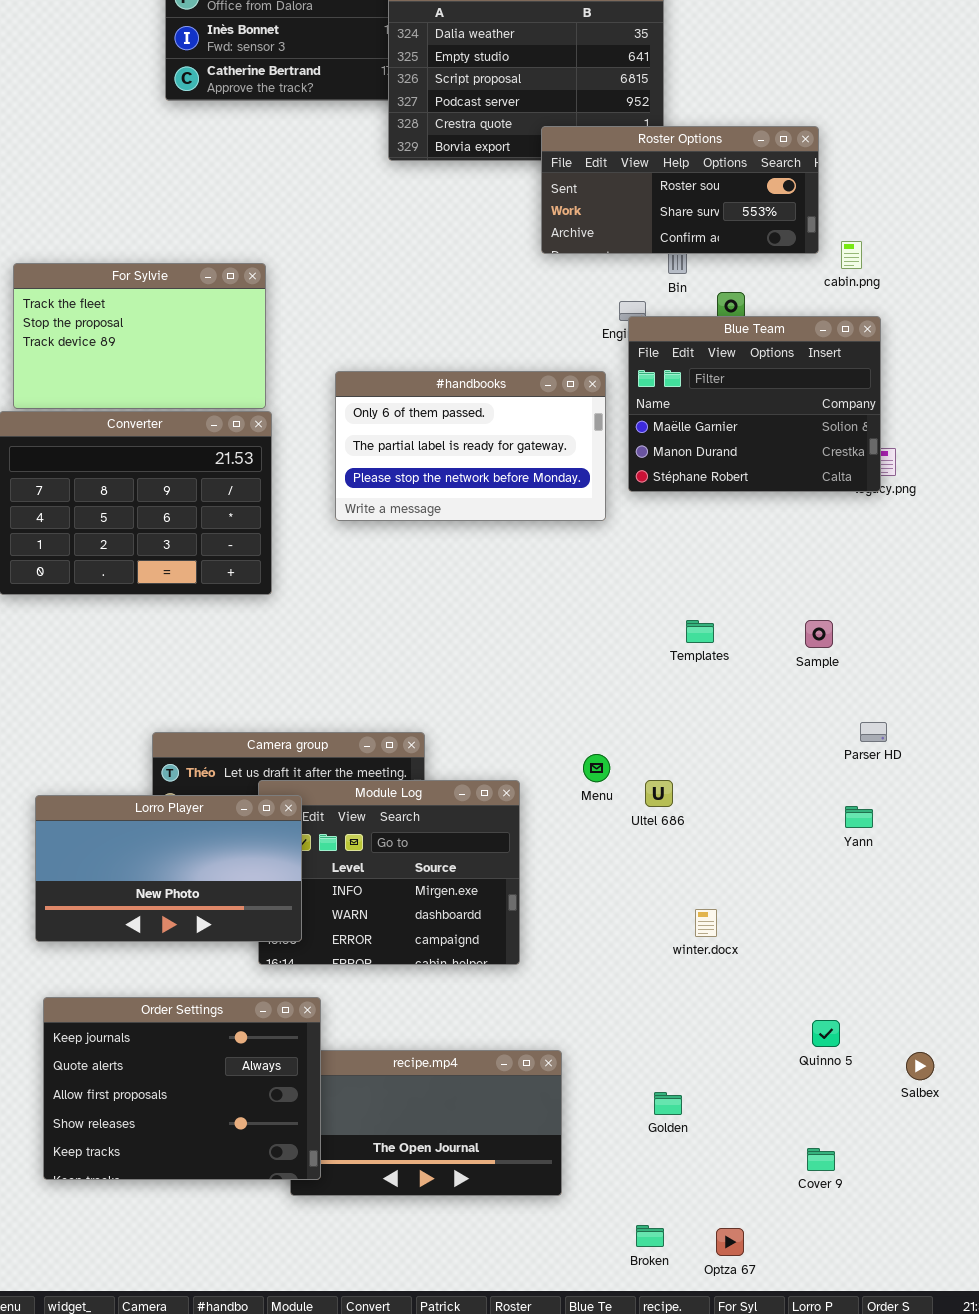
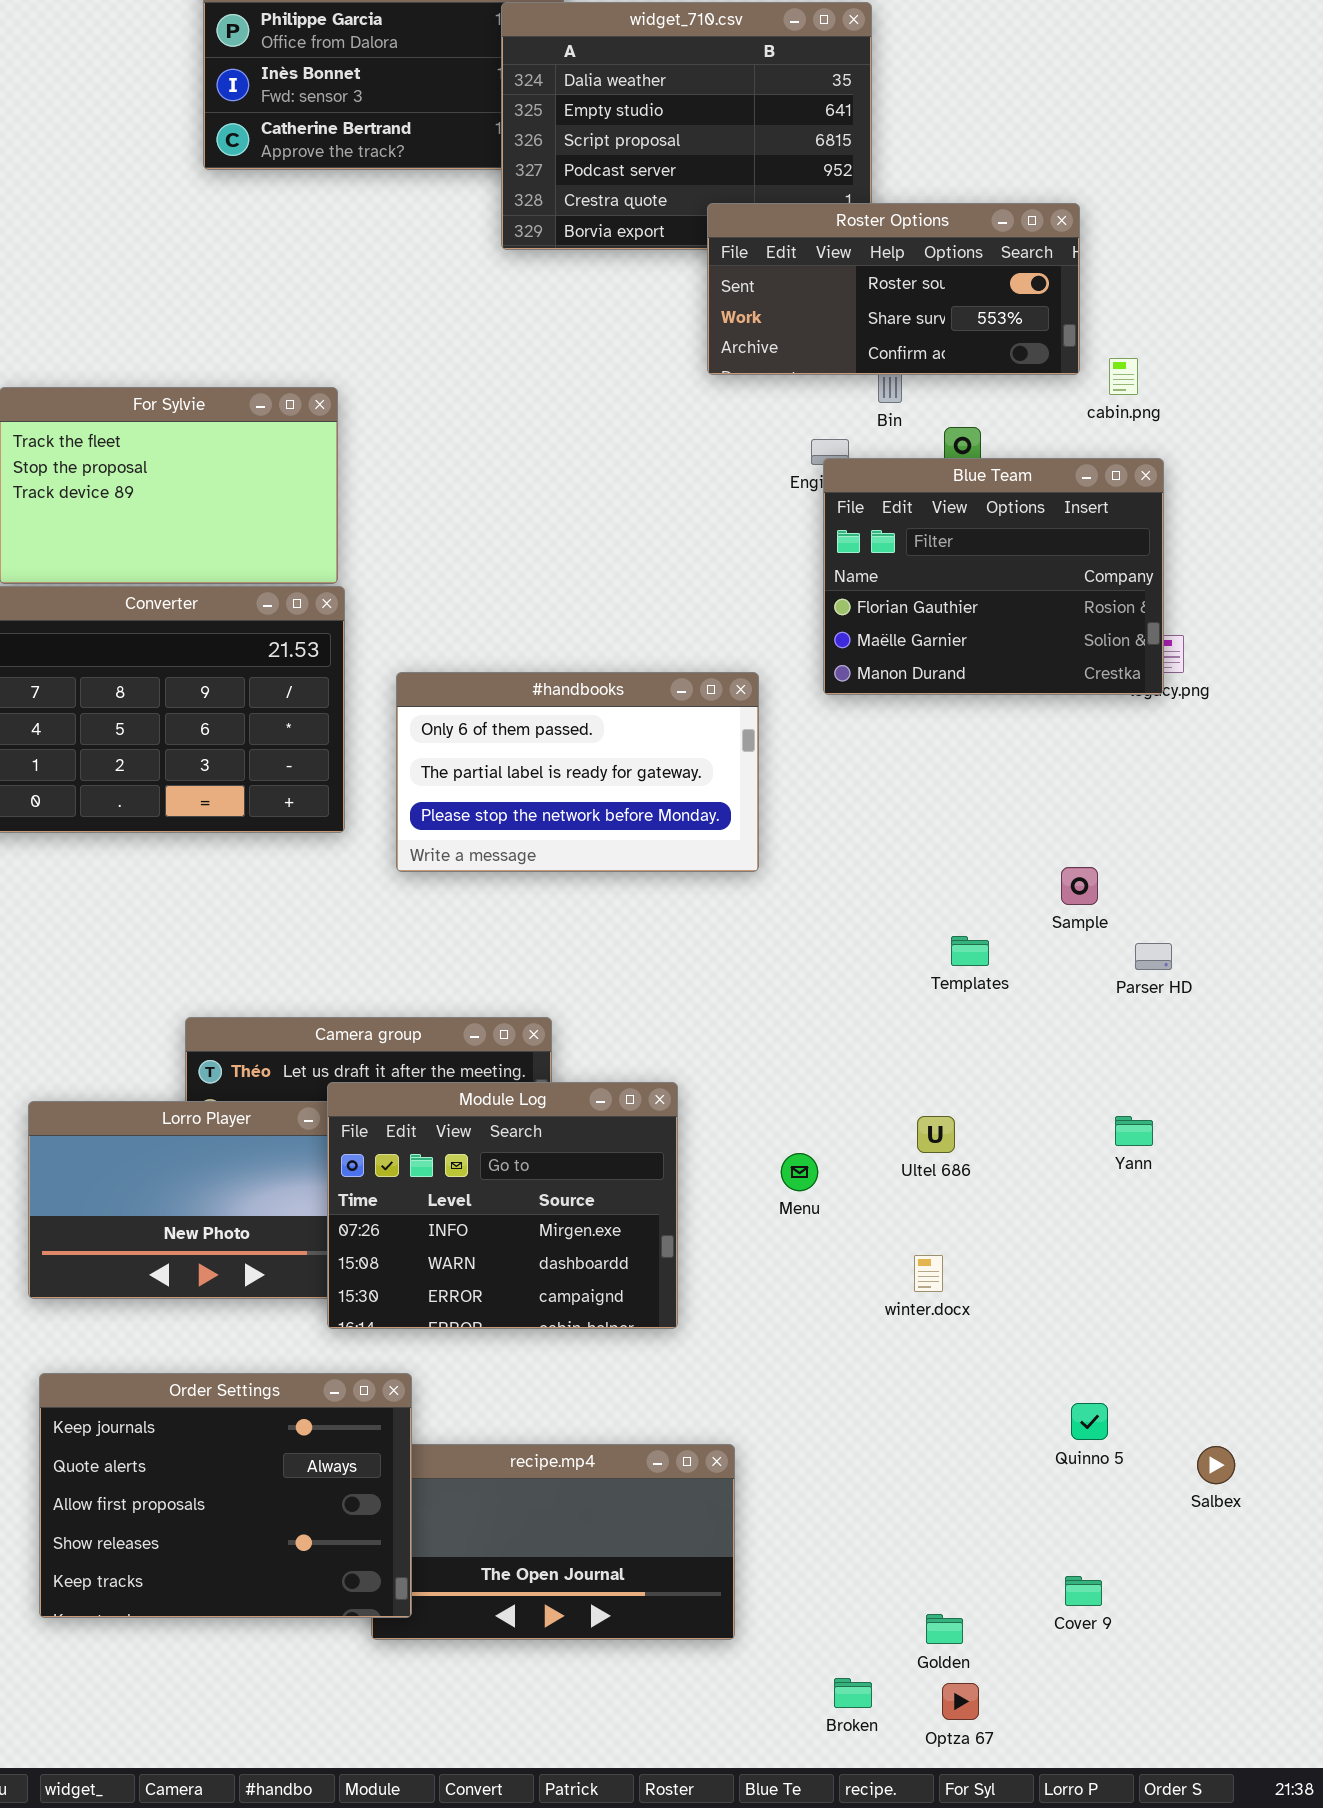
Blue Team: [628,316,881,492] -> [823,458,1164,695], scrolled up 1 row
#handbooks: [335,371,606,521] -> [396,672,759,872], moved
Templates: [686,620,714,643] -> [951,936,989,966], moved
Parser HD: [860,722,887,742] -> [1135,943,1172,970], moved
Menu: [583,754,610,782] -> [781,1153,818,1191], moved
Ultel 686: [645,780,673,807] -> [917,1116,955,1153], moved
Module Log: [258,780,520,965] -> [327,1082,678,1329], raised
Golden: [654,1092,682,1115] -> [926,1614,963,1644], moved

